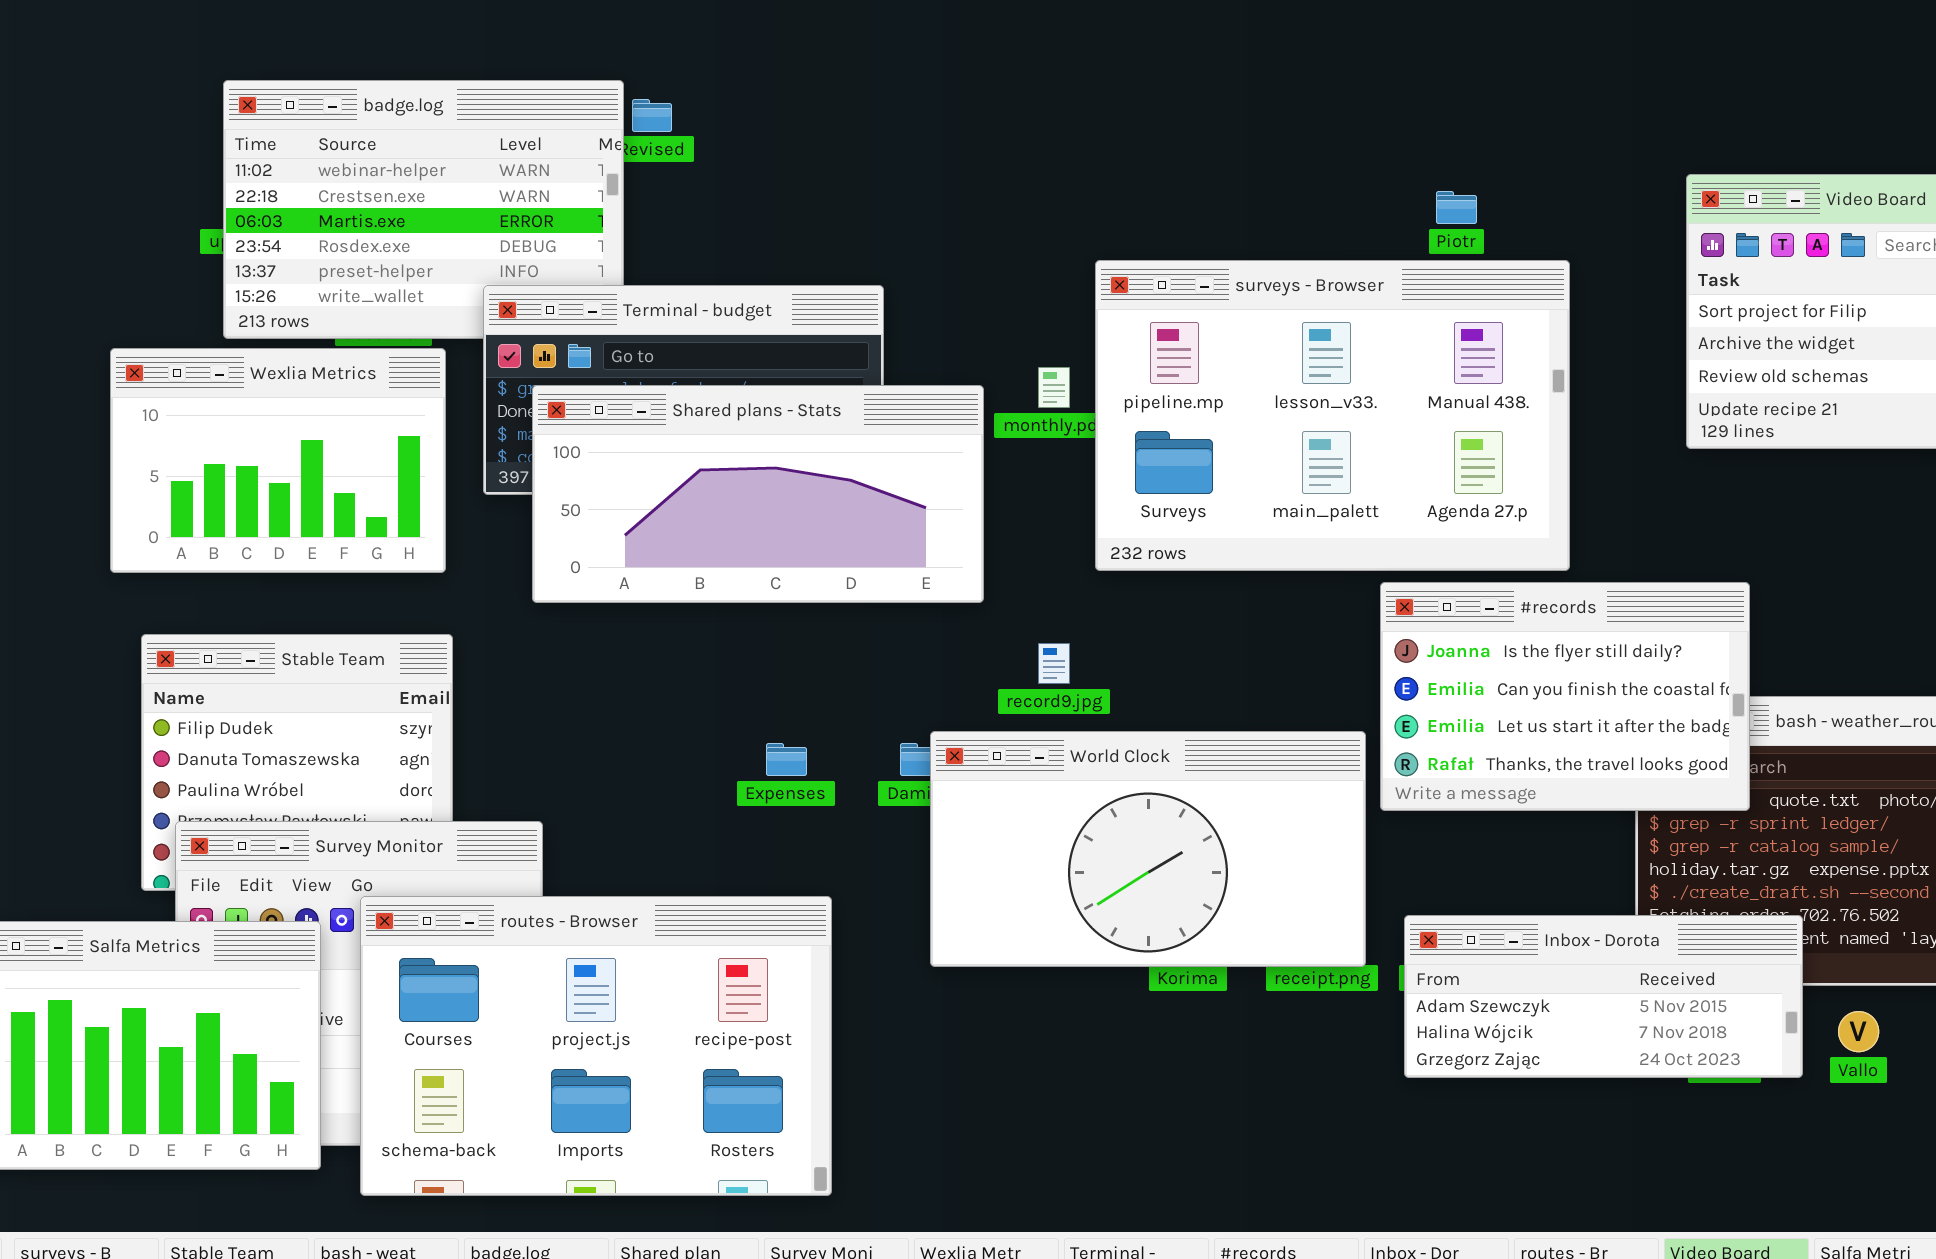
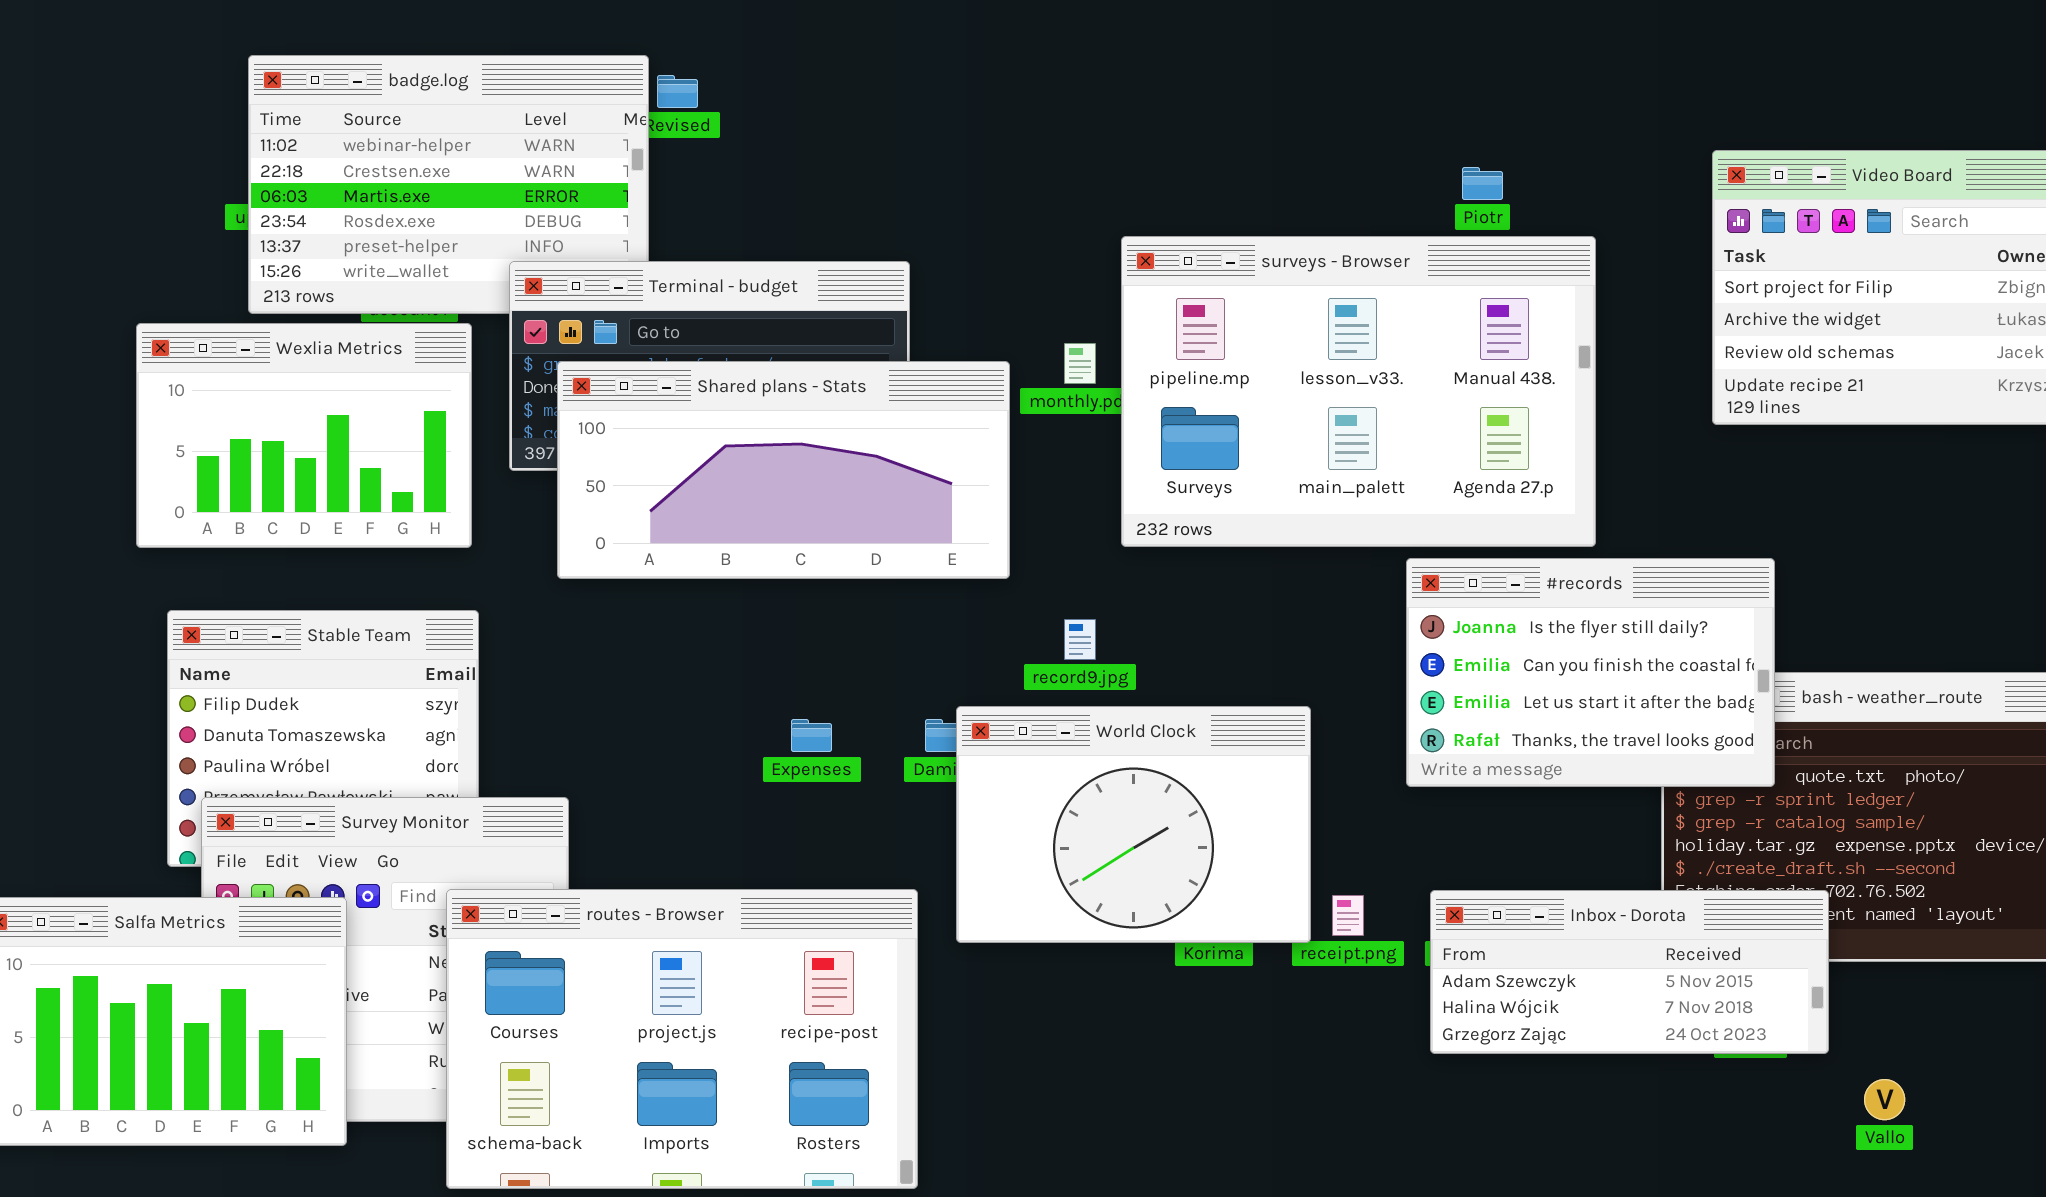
World Clock: [930,731,1366,967] -> [956,706,1311,943], resized
routes - Browser: [360,896,832,1196] -> [446,889,918,1189], moved
Vallo: [1838,1011,1879,1052] -> [1864,1079,1905,1120], moved

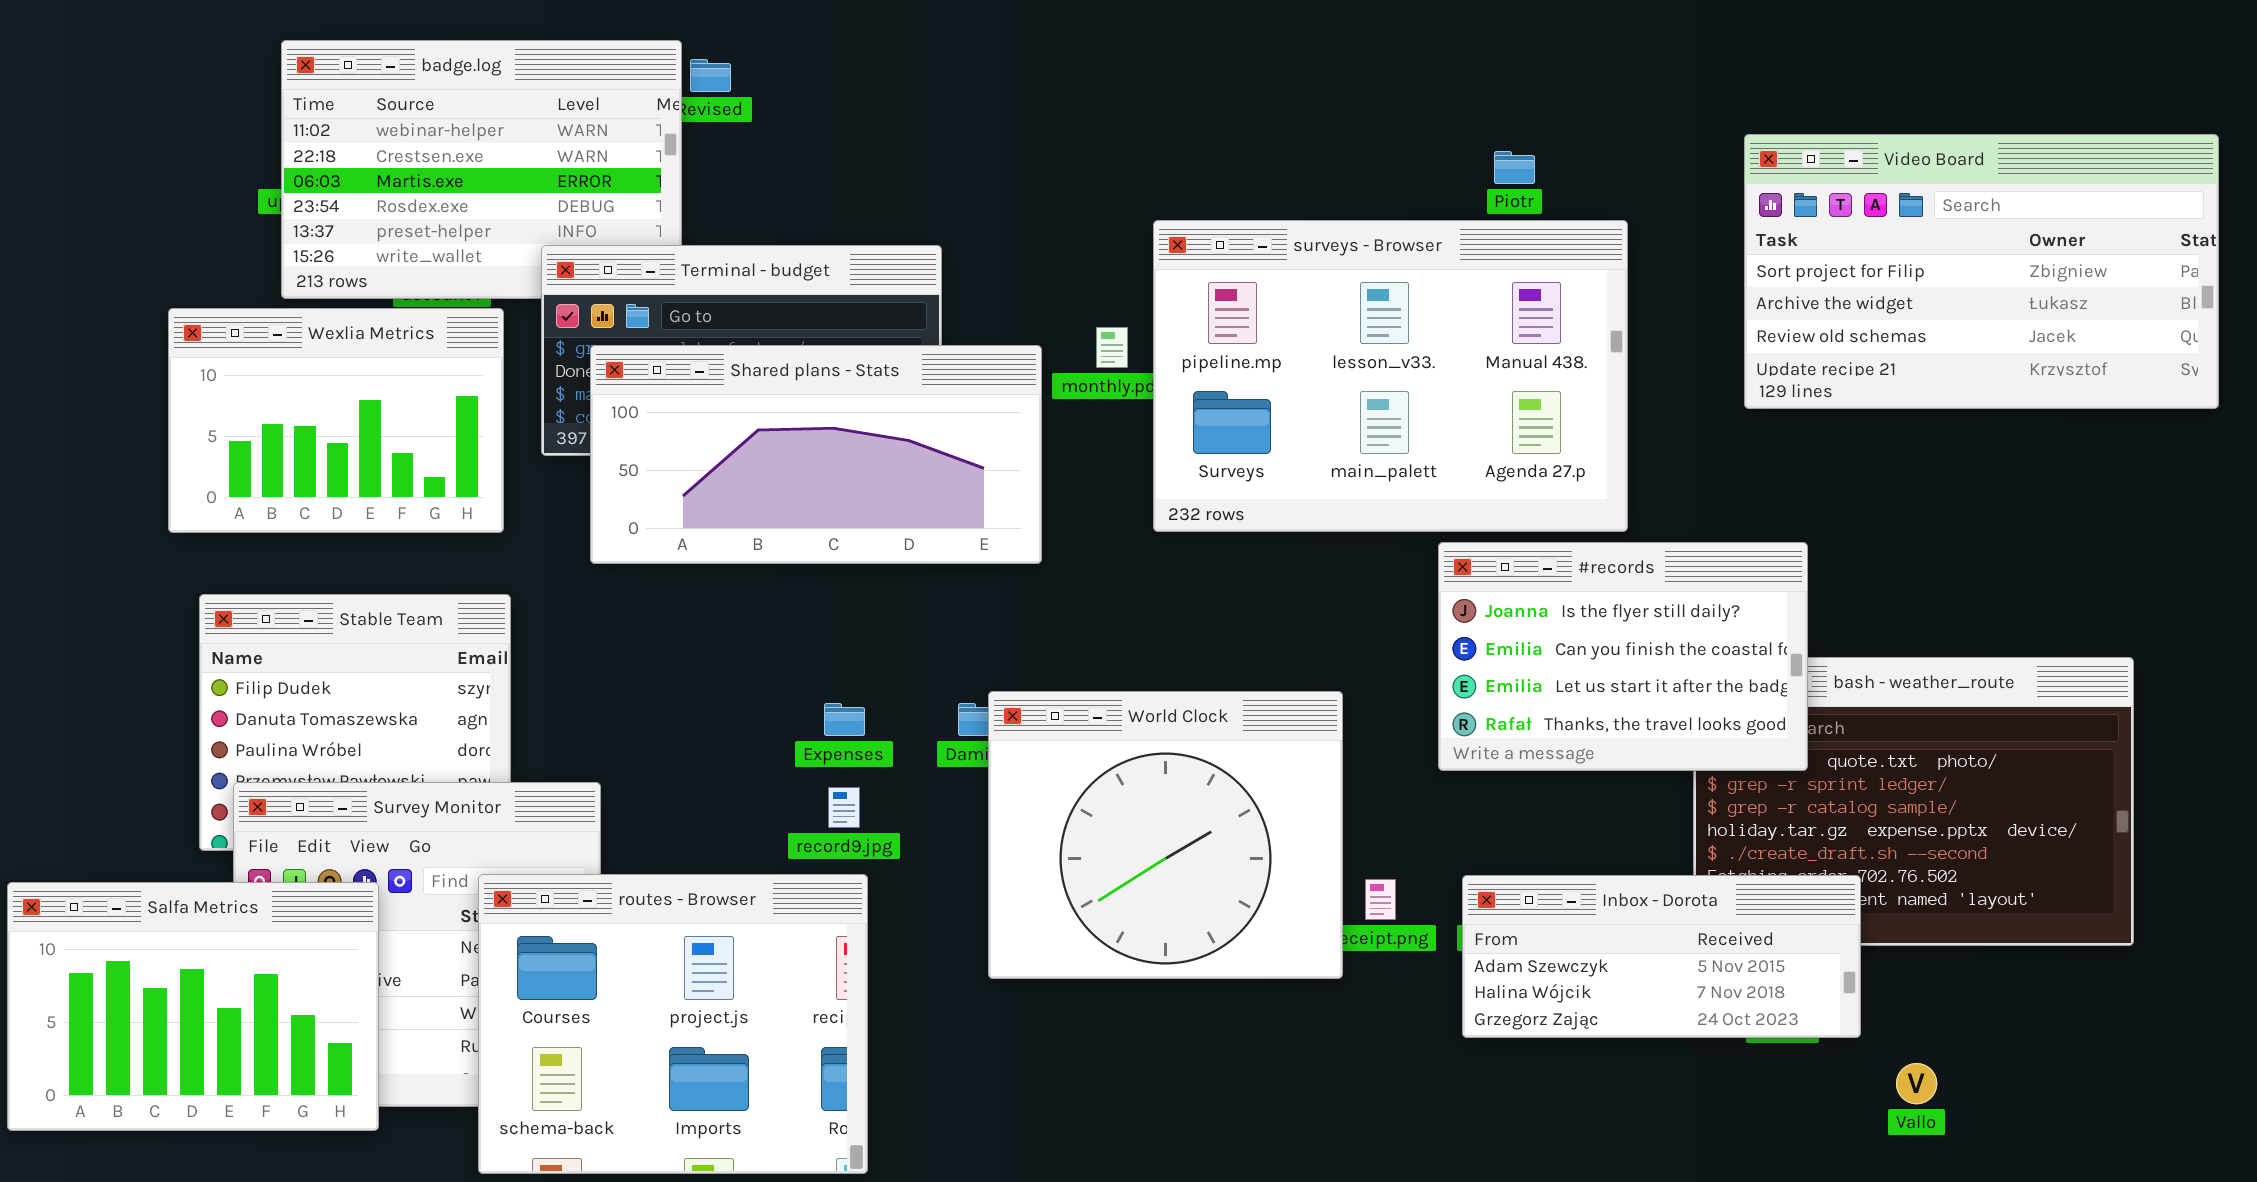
record9.jpg: [1064,619,1096,660] -> [828,787,860,828], moved
World Clock: [956,706,1311,943] -> [988,691,1343,979], resized
routes - Browser: [446,889,918,1189] -> [478,874,868,1174], resized

